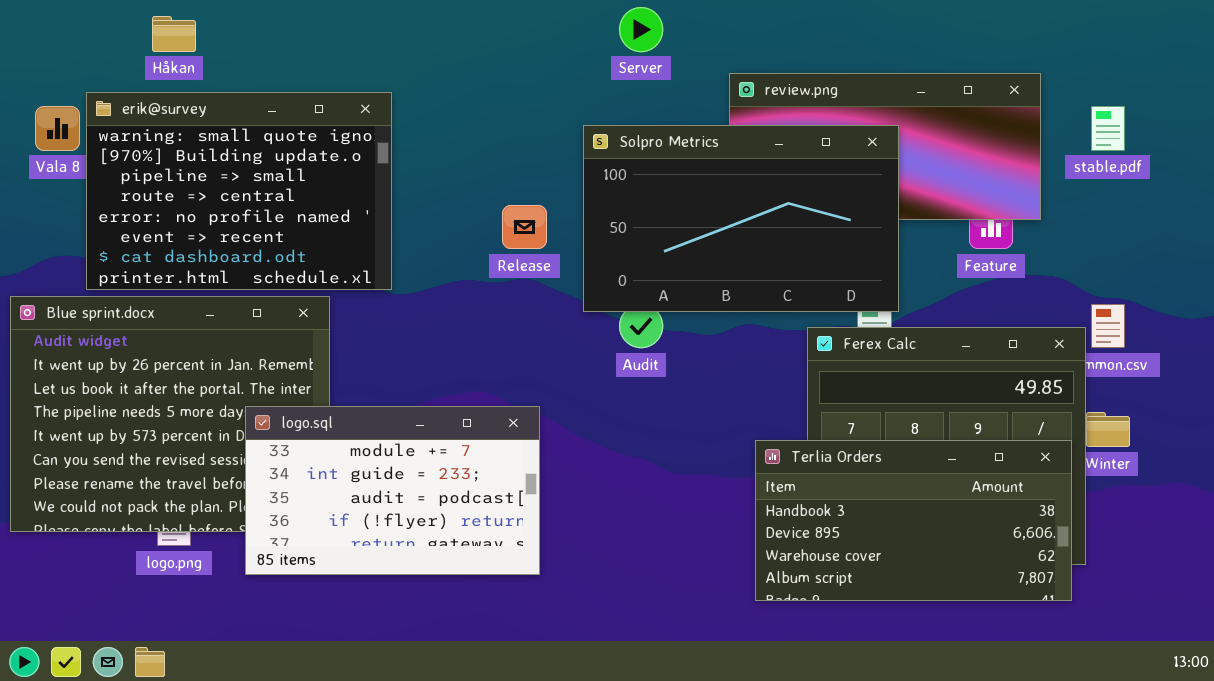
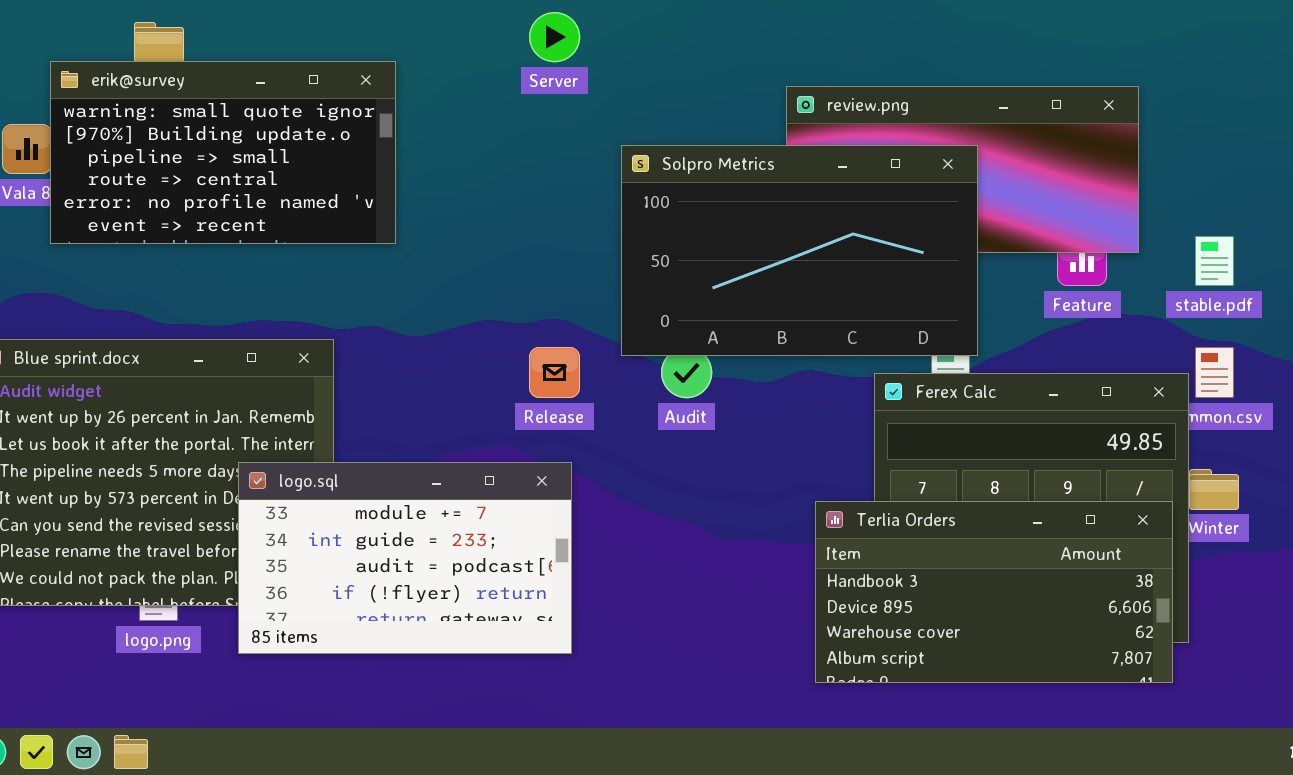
Server: [619,7,663,52] -> [529,12,580,62], moved
erik@survey: [86,92,392,290] -> [50,61,396,244], moved, resized
stable.pdf: [1091,106,1125,151] -> [1195,236,1234,286], moved
Release: [502,205,547,249] -> [529,347,580,398], moved

